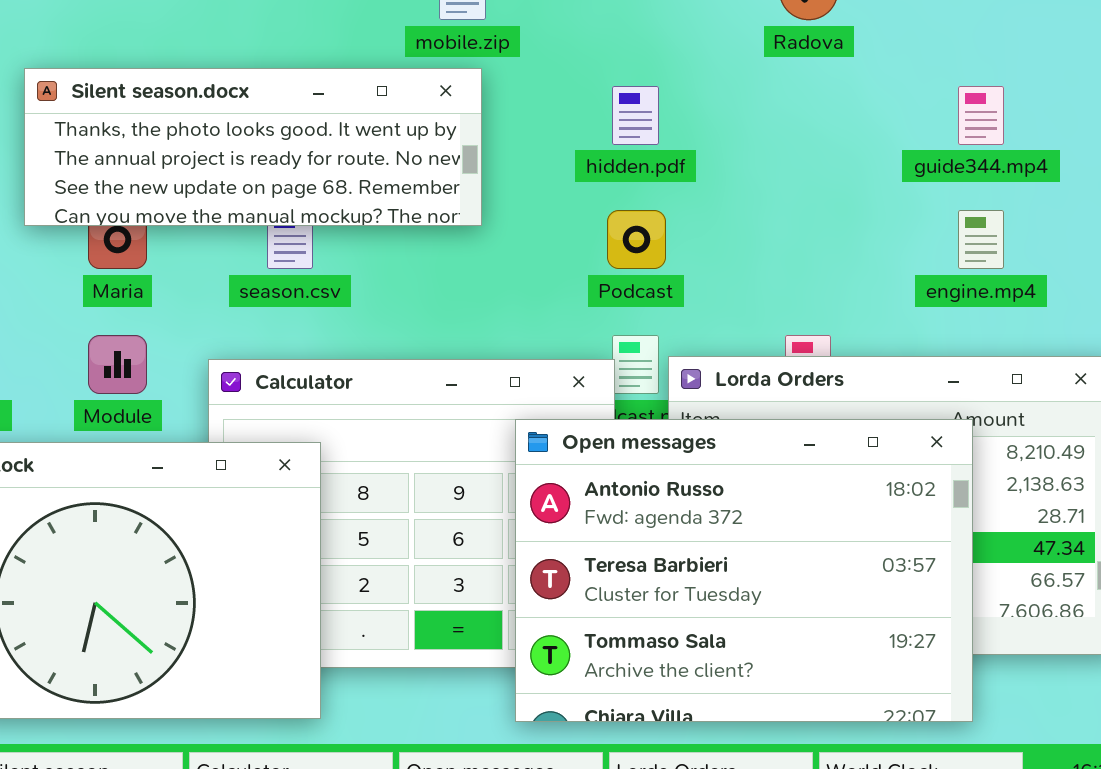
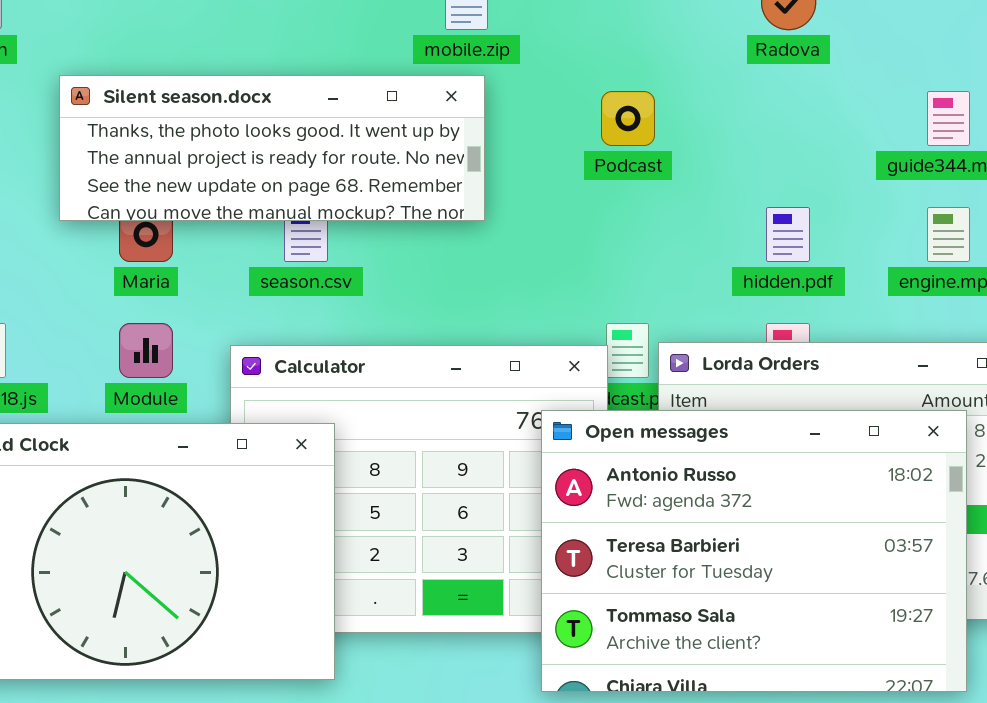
hidden.pdf: [612,86,659,145] -> [766,207,810,262], moved
Podcast: [607,210,666,269] -> [601,91,655,146], moved
Open messages: [515,419,973,722] -> [541,410,967,692], moved

